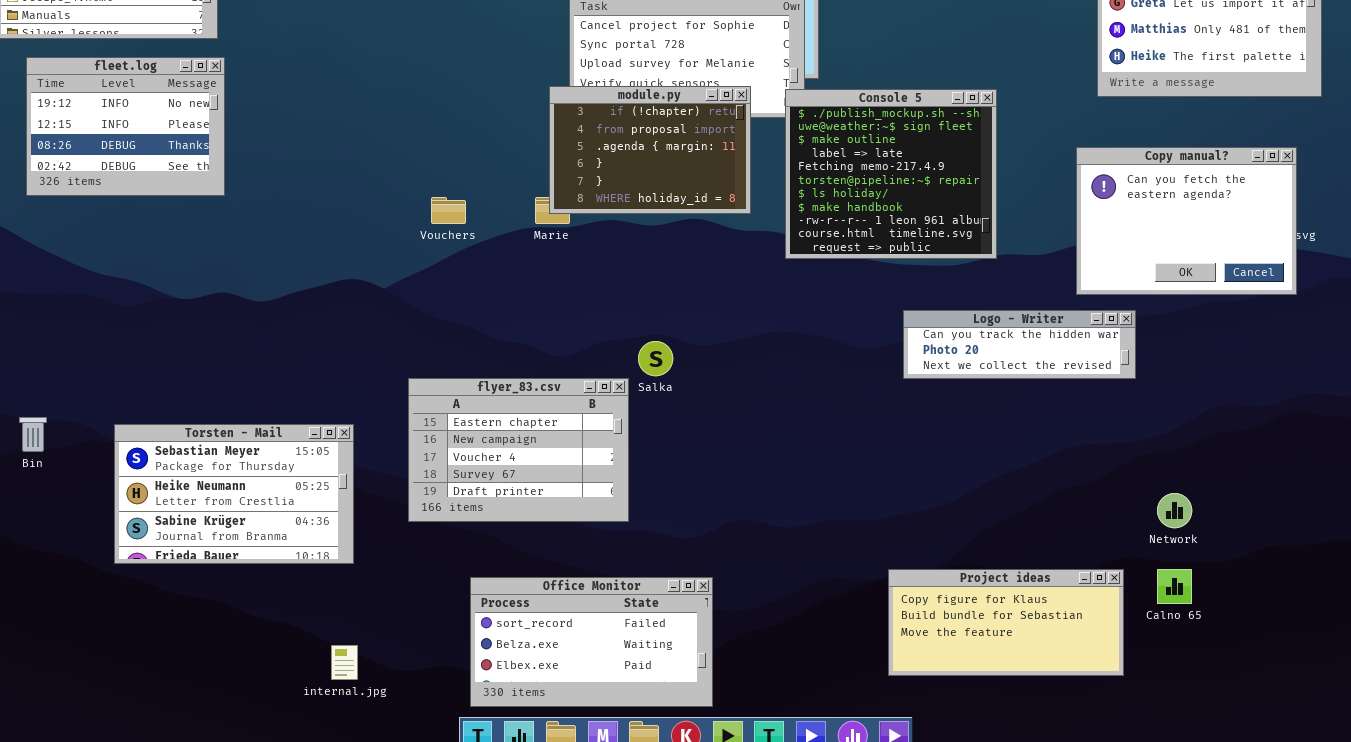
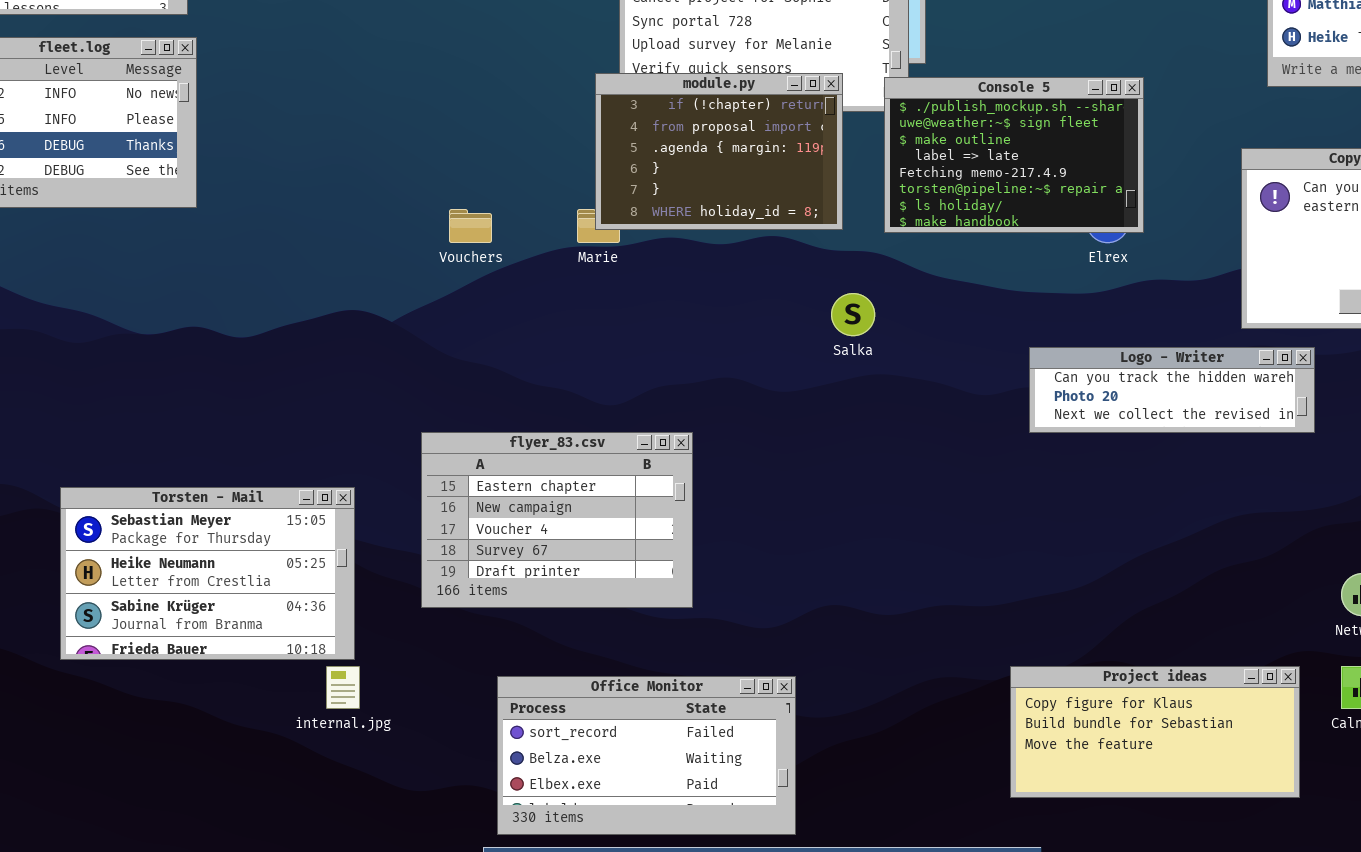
Console 5: [785,89,997,259] -> [884,77,1144,233], resized
Salka: [638,341,673,376] -> [831,293,875,336], moved
internal.jpg: [331,645,358,680] -> [326,666,360,709], moved

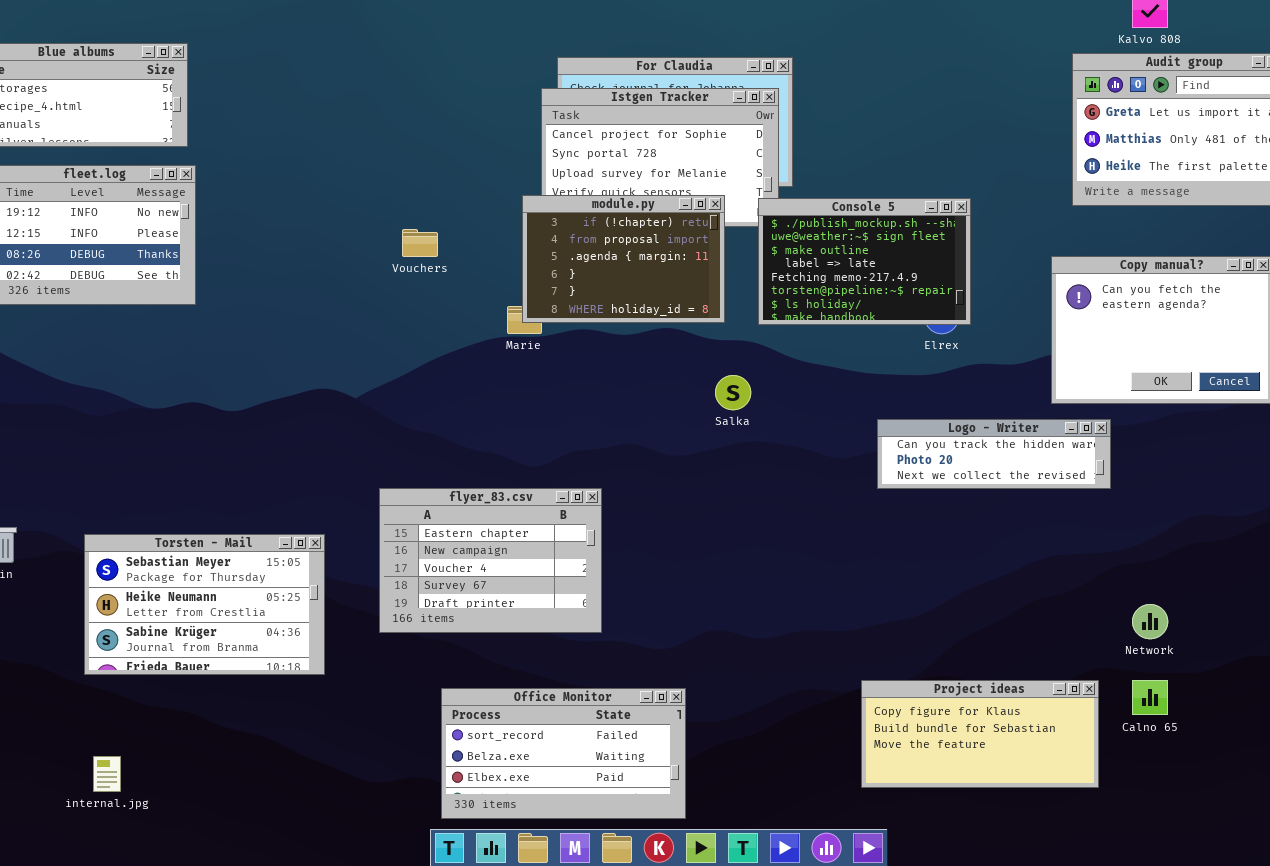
Vouchers: [449,209,492,243] -> [402,229,438,257], moved
internal.jpg: [326,666,360,709] -> [93,756,121,792], moved

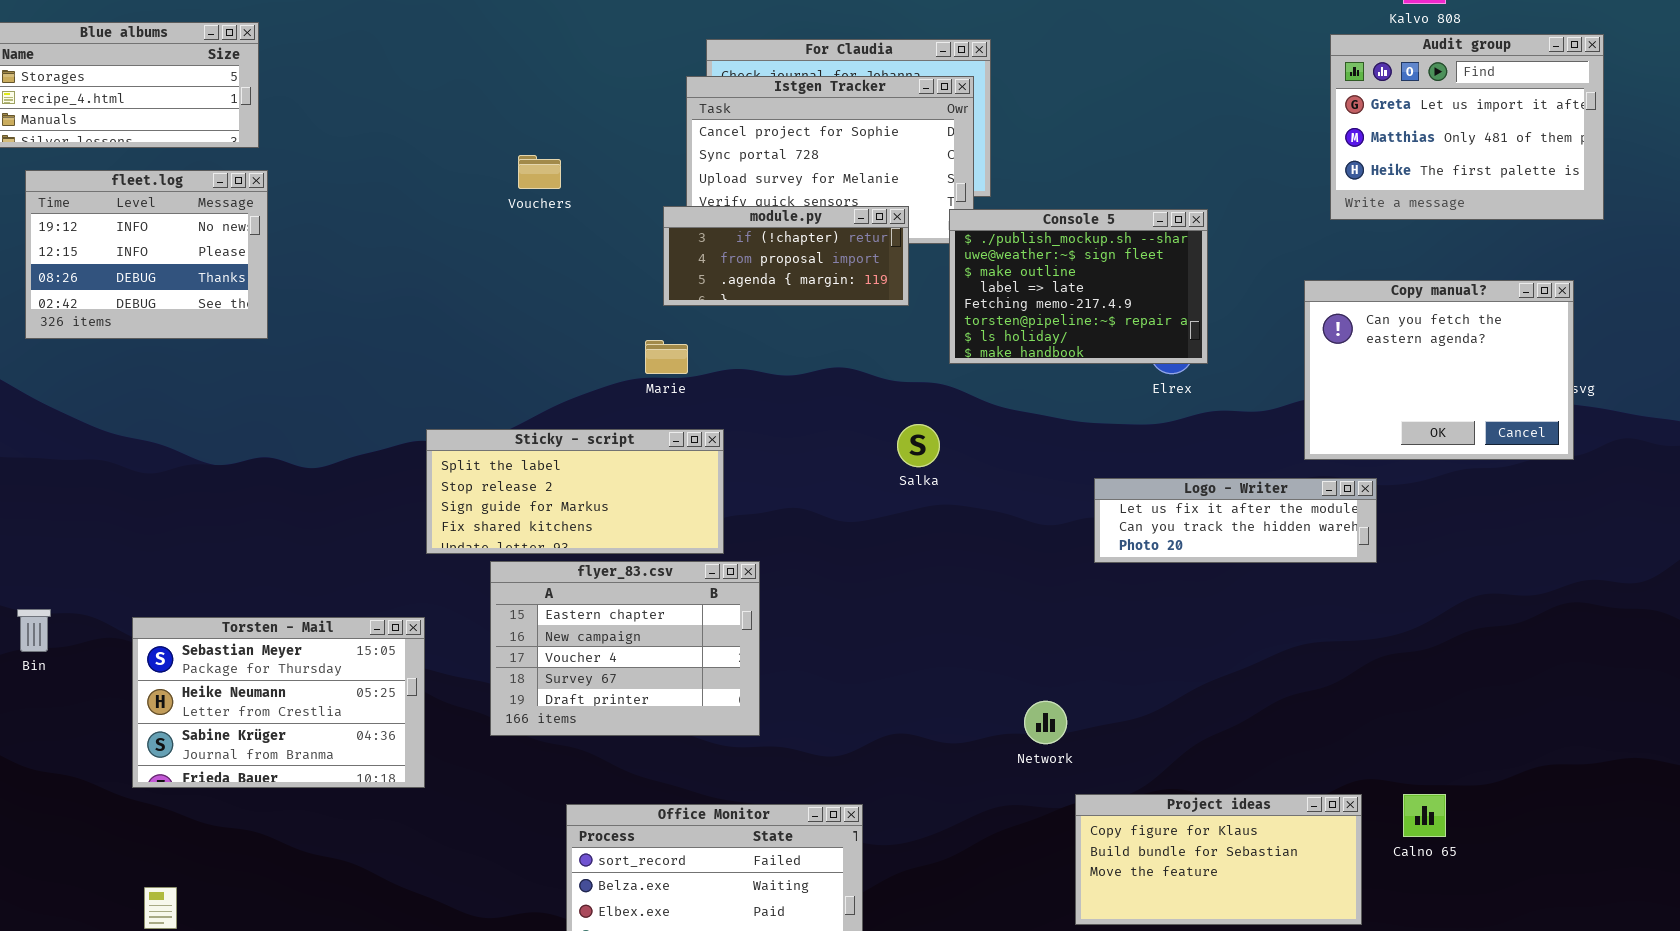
module.py: [522,195,725,323] -> [663,206,909,306], resized
Vouchers: [402,229,438,257] -> [518,155,561,189], moved
Sticky - script: none -> [426,429,724,554], opened
Logo - Writer: [877,419,1111,489] -> [1094,478,1377,563], scrolled up 1 row
Network: [1132,604,1168,639] -> [1024,701,1067,744], moved

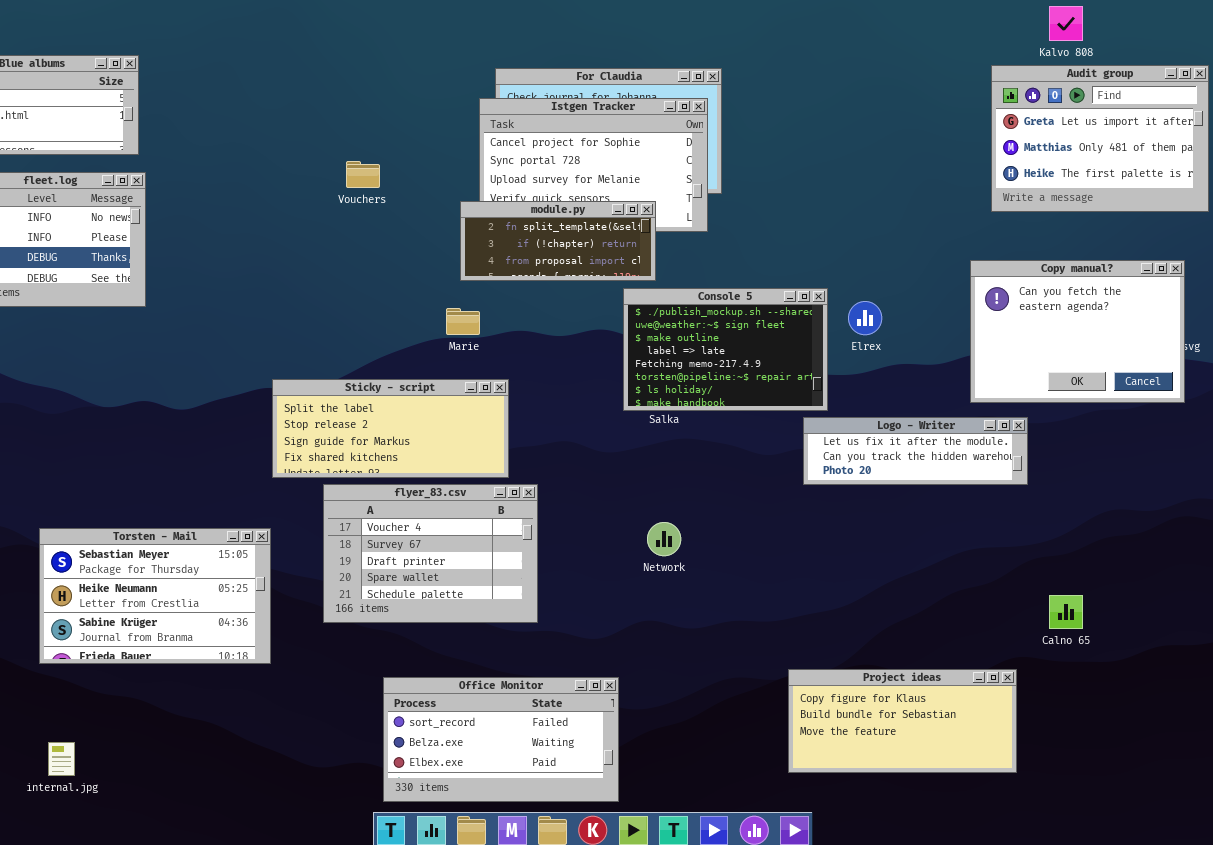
module.py: [663,206,909,306] -> [460,201,656,281], scrolled up 1 row
Console 5: [949,209,1208,364] -> [623,288,828,411], moved
flyer_83.csv: [490,561,760,736] -> [323,484,538,623], scrolled down 2 rows
Network: [1024,701,1067,744] -> [647,522,681,556], moved
Calno 65: [1403,794,1446,837] -> [1049,595,1083,629], moved

